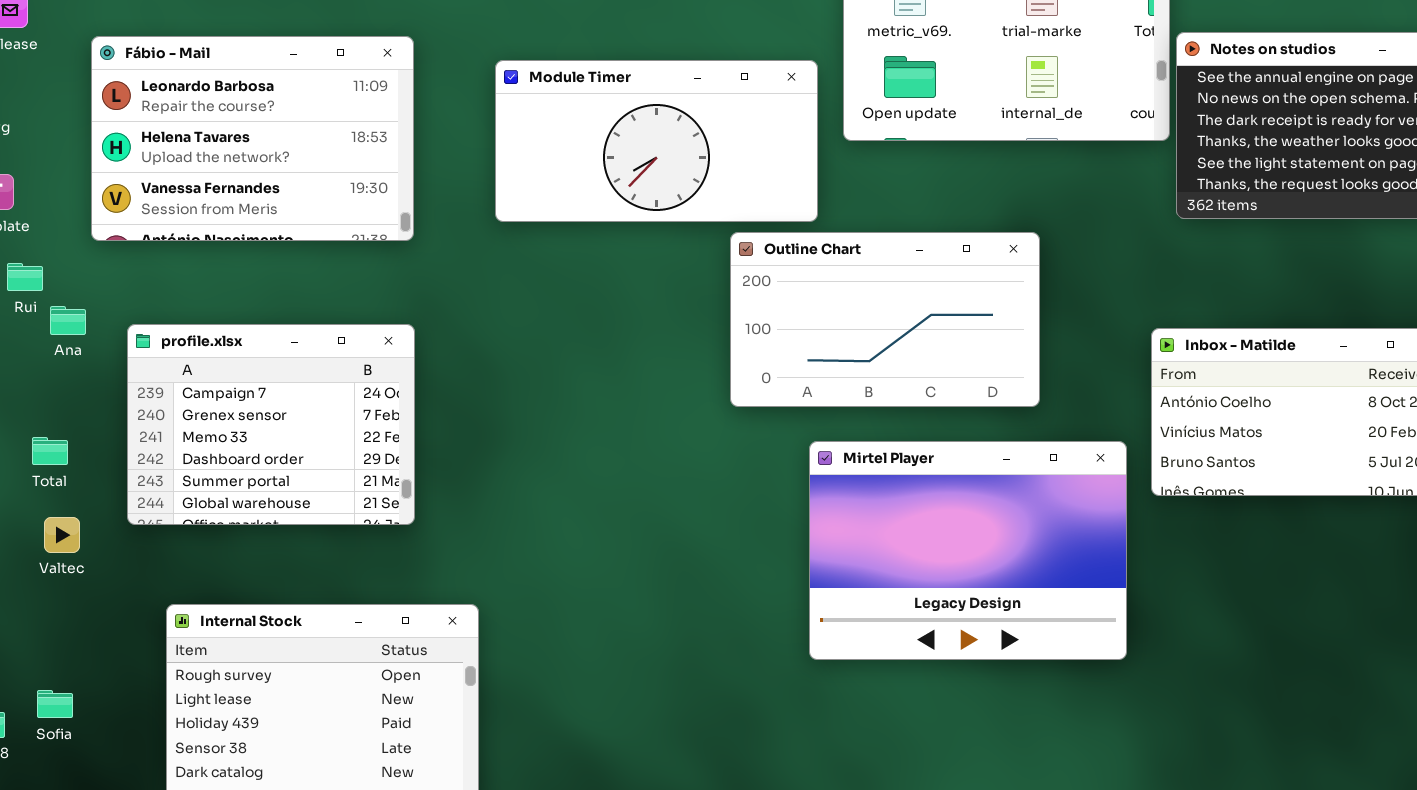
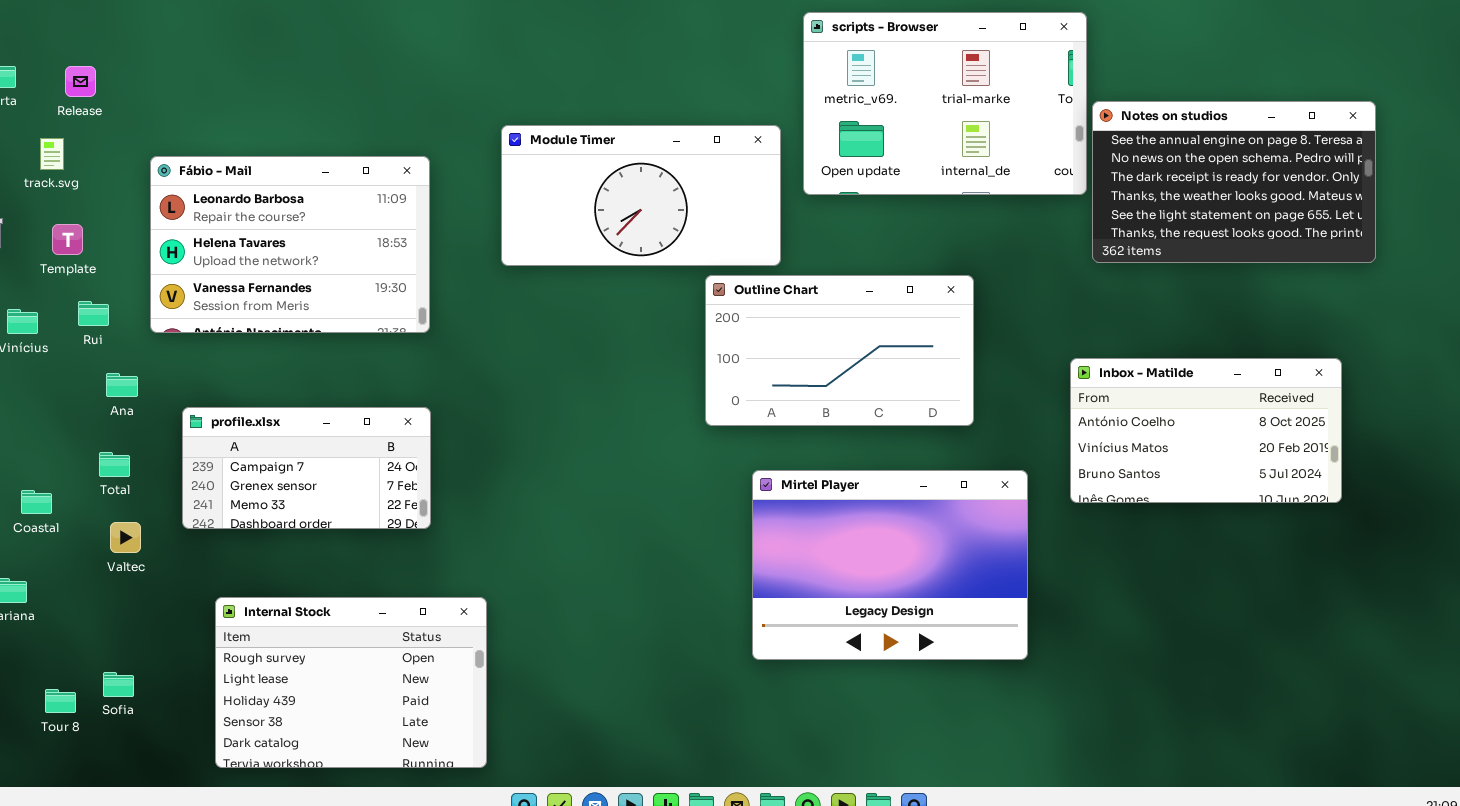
Fábio - Mail: [91,36,414,241] -> [150,156,430,333], moved
Ana: [50,306,86,335] -> [106,373,138,397], moved
profile.xlsx: [127,324,415,525] -> [182,407,431,529], resized
Mirtel Player: [809,441,1127,660] -> [752,470,1028,660], moved

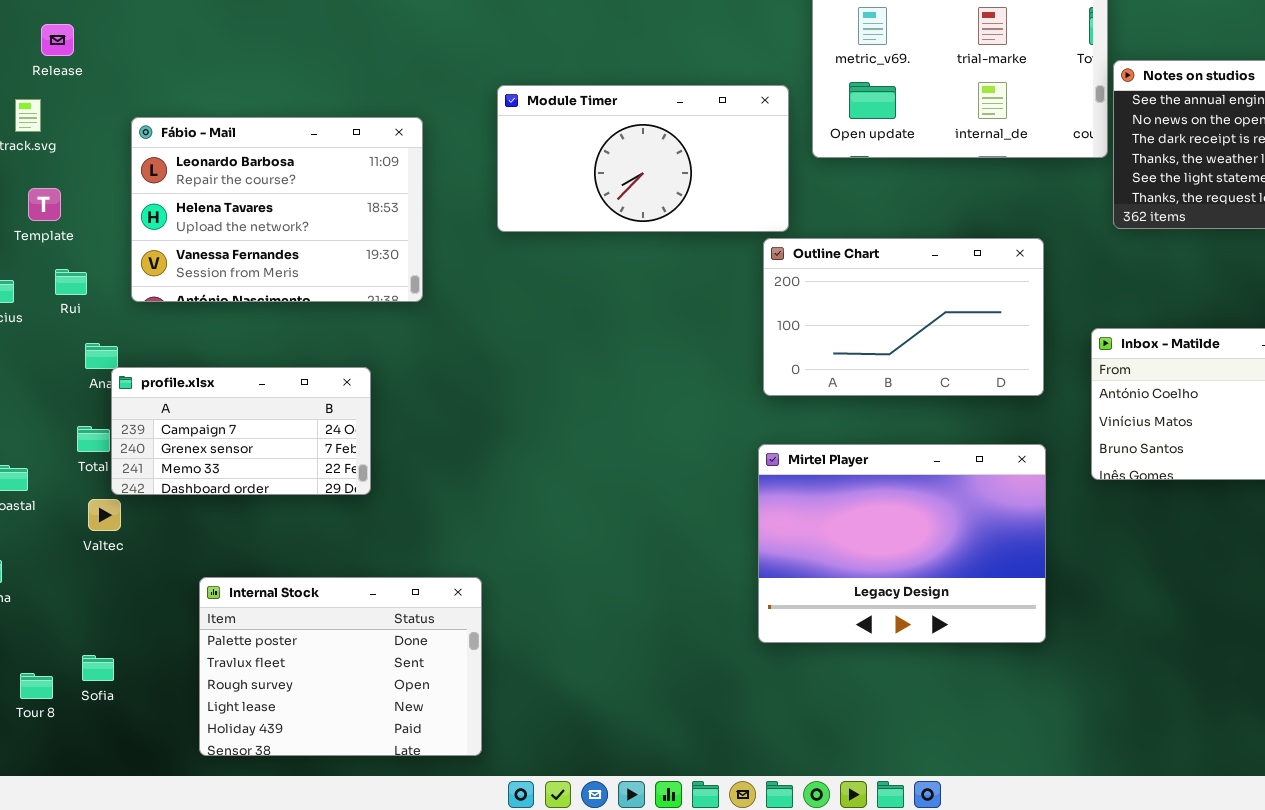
Outline Chart: [705,275,974,426] -> [763,238,1044,396], moved
profile.xlsx: [182,407,431,529] -> [111,367,371,495], moved
Internal Stock: [215,597,487,768] -> [199,577,482,756], scrolled up 2 rows

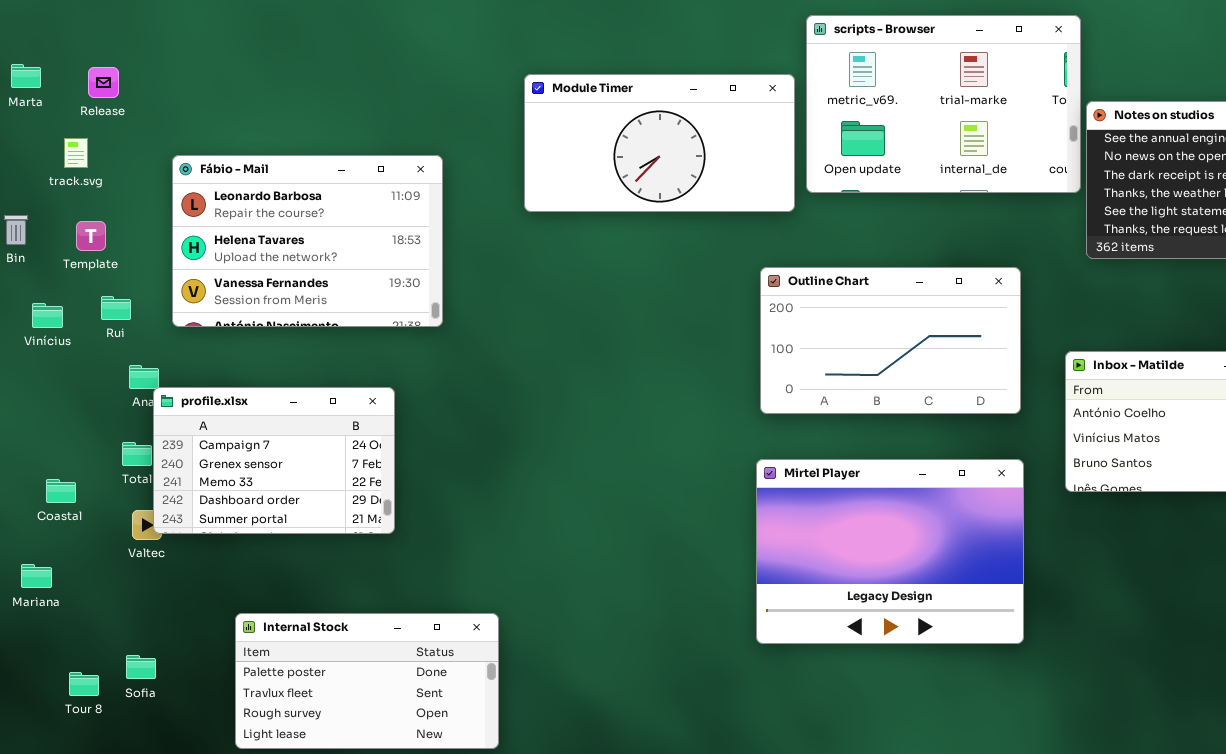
Module Timer: [497,85,789,232] -> [524,74,795,212], moved
profile.xlsx: [111,367,371,495] -> [153,387,395,534], resized
Internal Stock: [199,577,482,756] -> [235,613,499,749], resized

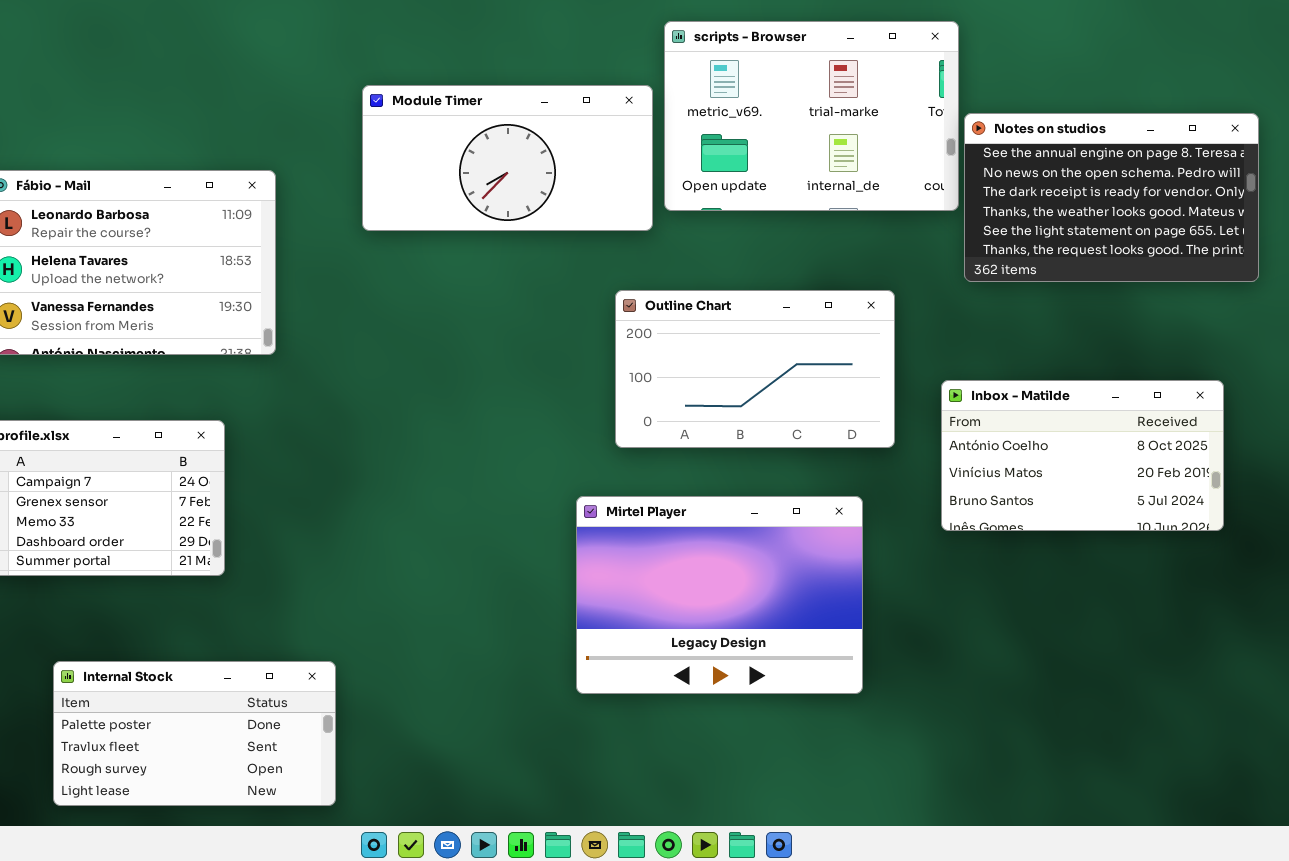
Mirtel Player: [756,459,1024,644] -> [576,496,863,694], moved

